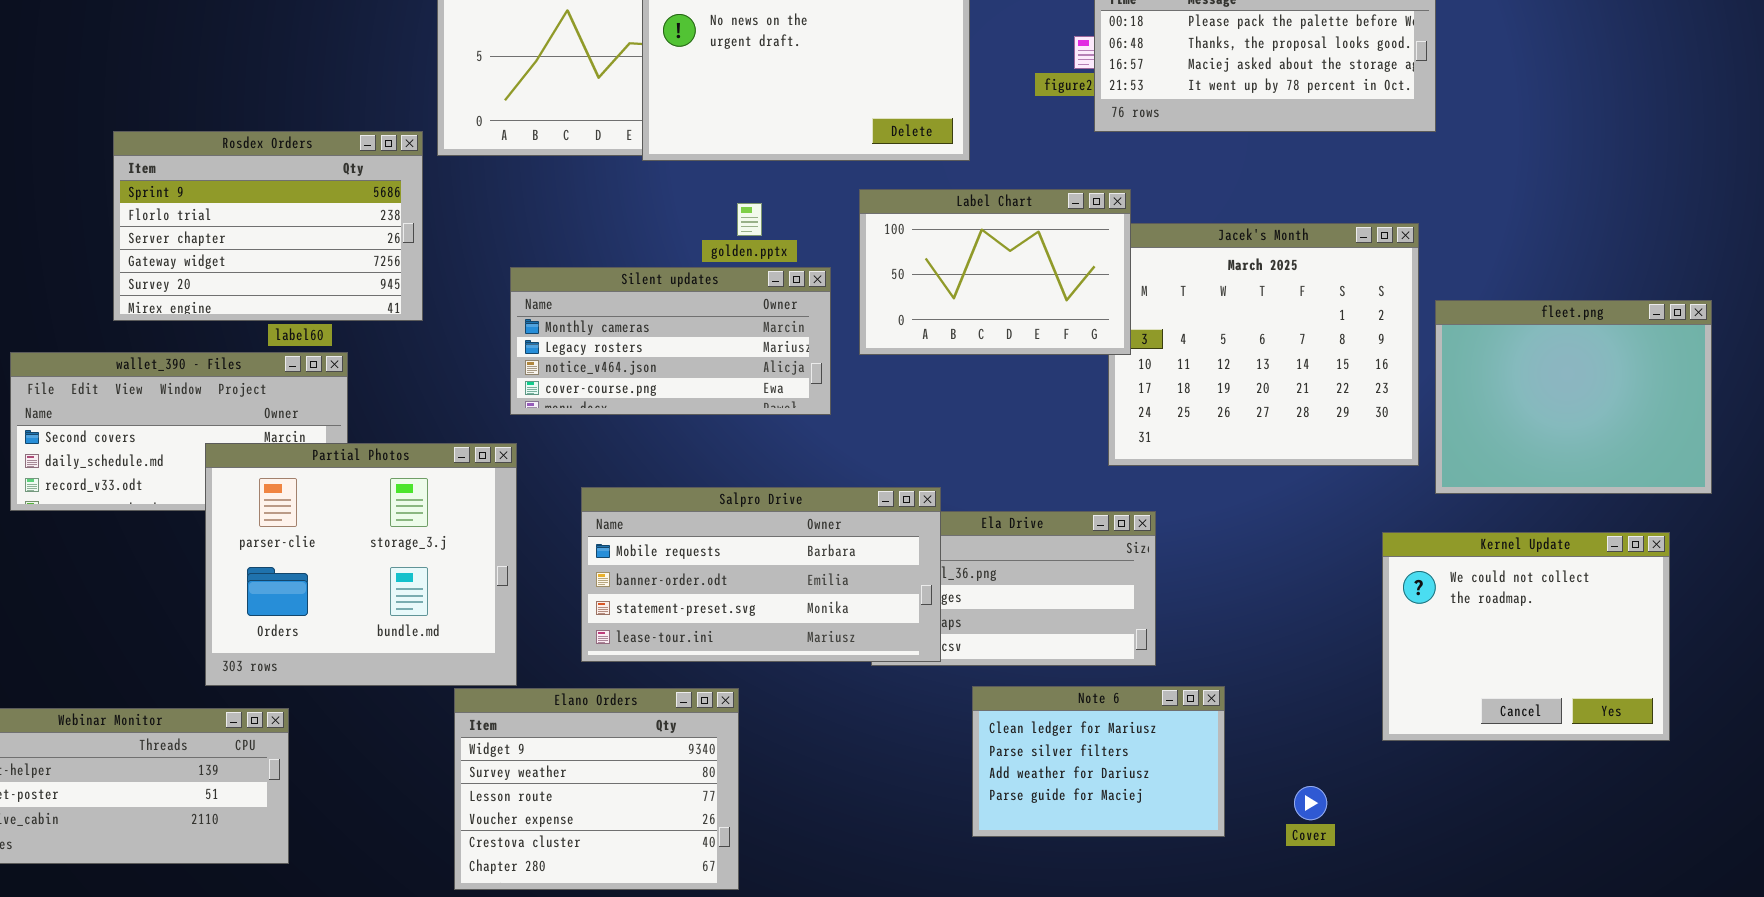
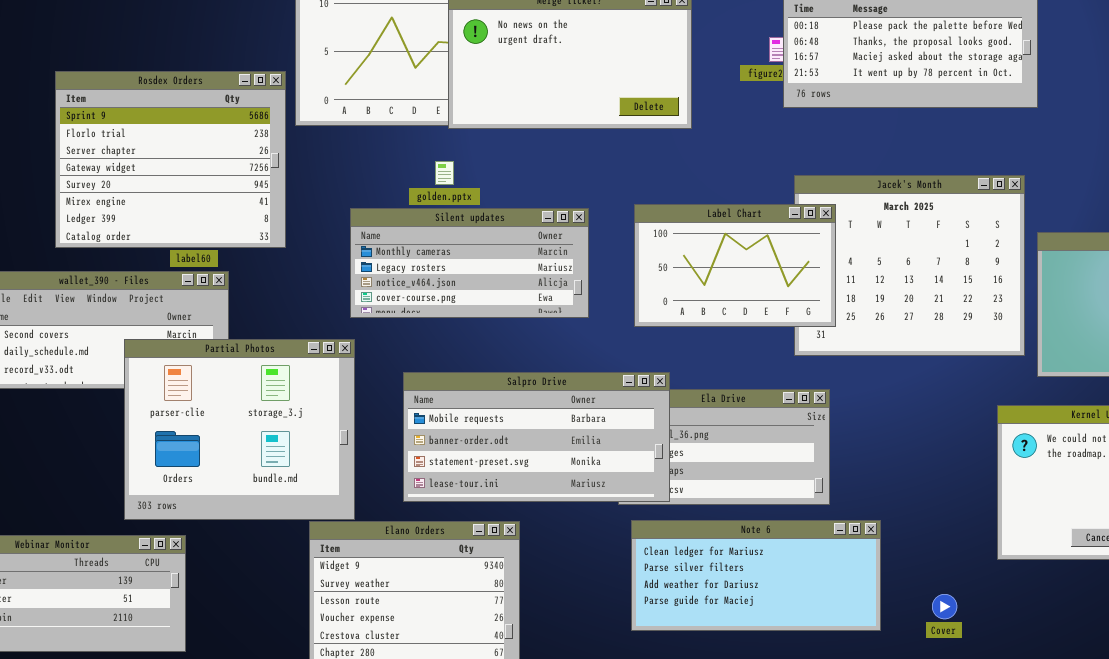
Rosdex Orders: [113,131,423,321] -> [55,71,286,248], resized
Label Chart: [859,189,1131,355] -> [634,204,836,327], moved
golden.pptx: [737,203,762,236] -> [435,161,454,185], moved
Note 6: [972,686,1225,837] -> [631,520,881,631], resized

